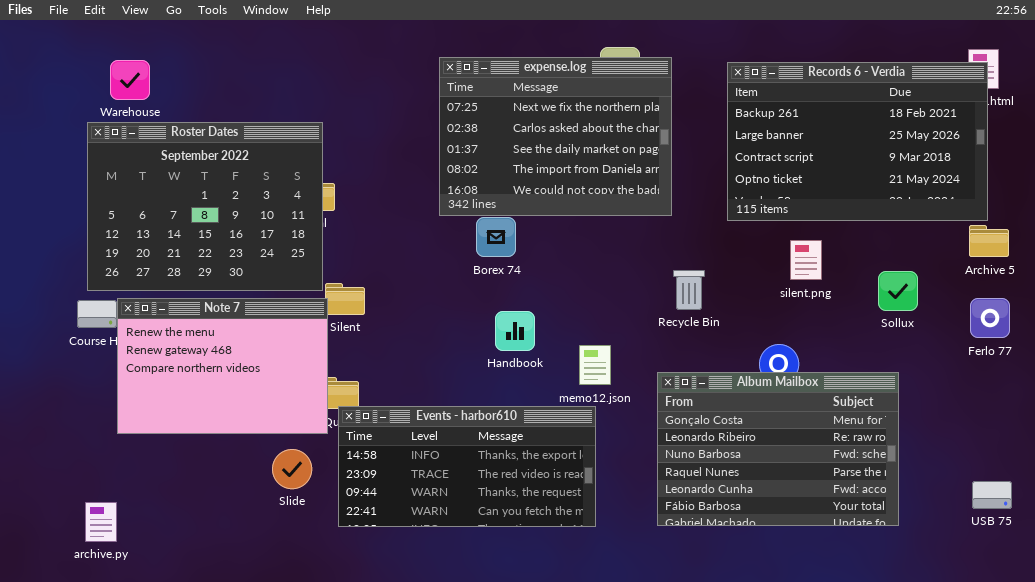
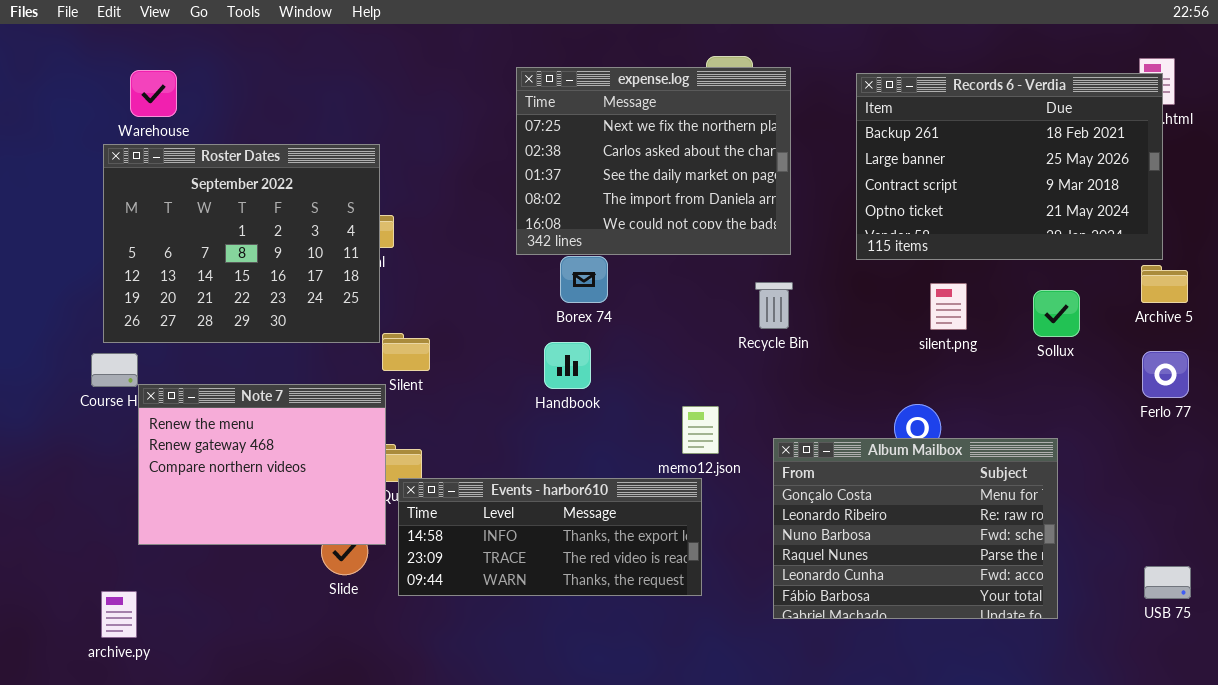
Recycle Bin: [673,270,705,310] -> [755,282,793,329], moved
Sollux: [878,271,918,311] -> [1033,290,1080,337], moved
Note 7: [117,298,328,434] -> [138,384,386,545], moved
Handbook: [495,311,535,351] -> [544,342,591,389], moved
Events - harbor610: [338,406,596,527] -> [398,478,702,596], resized

